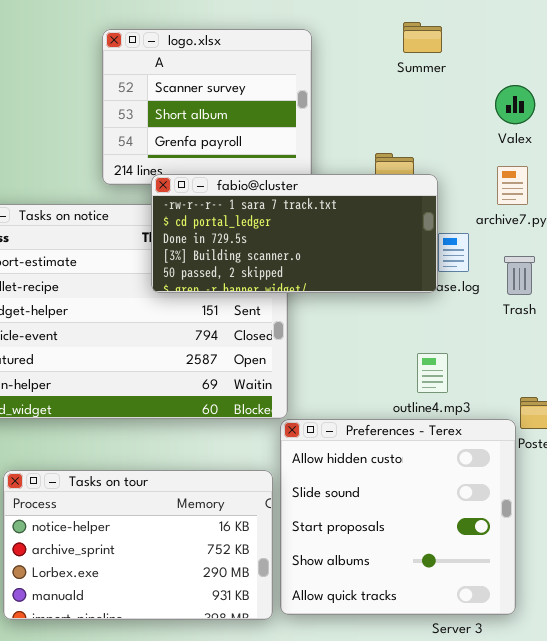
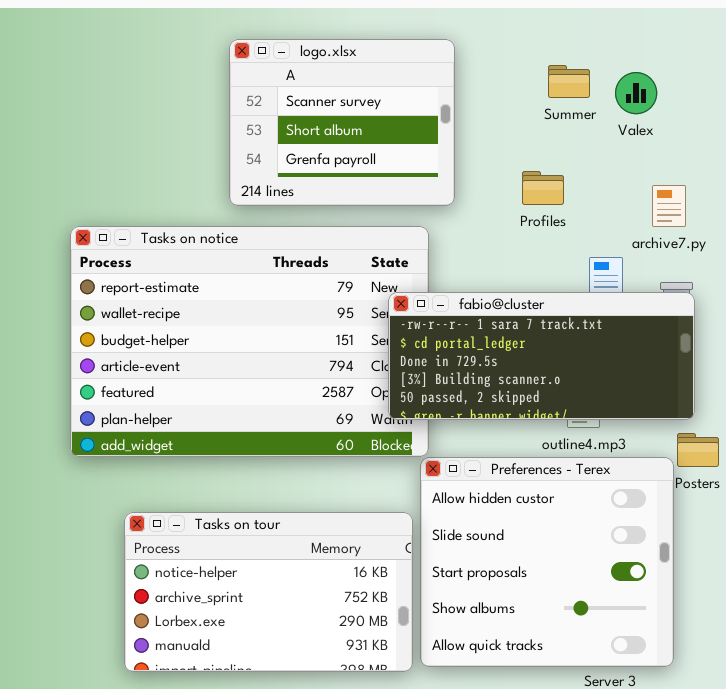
Summer: [403,22,442,53] -> [548,65,590,98], moved
Valex: [495,85,535,124] -> [615,72,657,114], moved
fabio@cluster: [151,174,438,293] -> [388,292,695,420], moved

